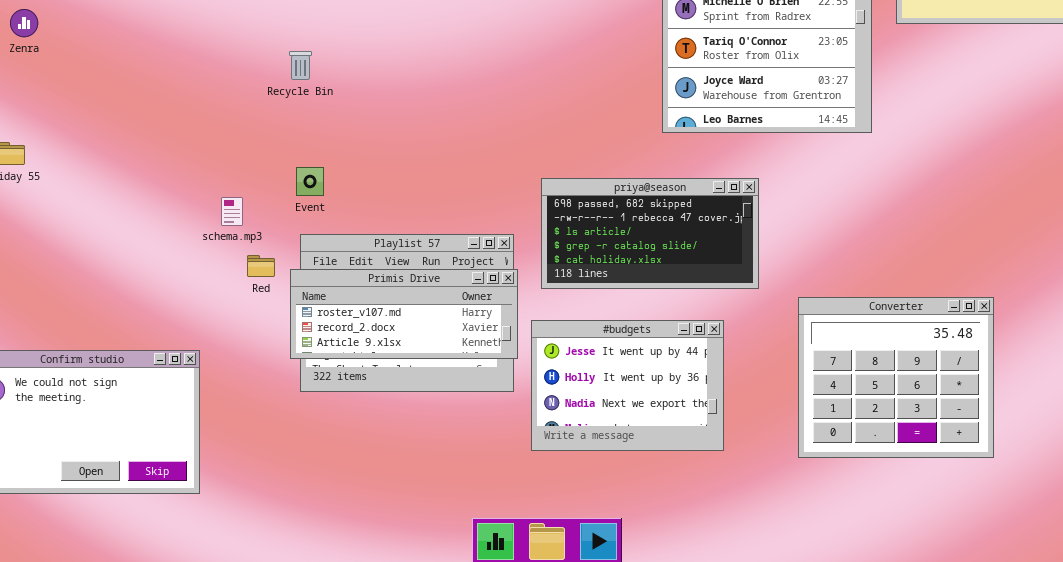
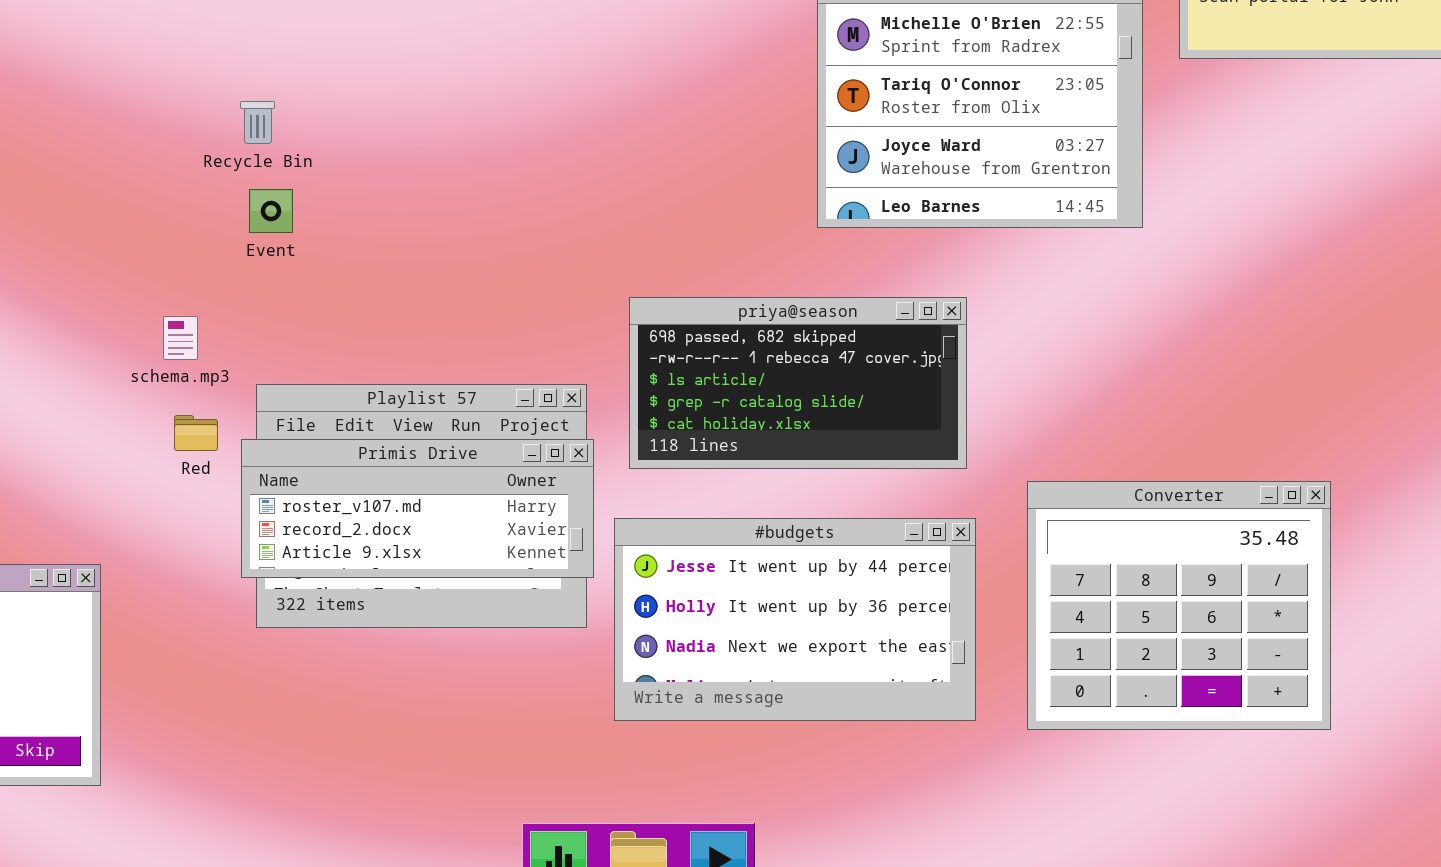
Event: [296,167,324,196] -> [249,189,293,233], moved
schema.mp3: [221,197,243,226] -> [163,316,198,360], moved
#budgets: [531,320,724,451] -> [614,518,976,721], resized

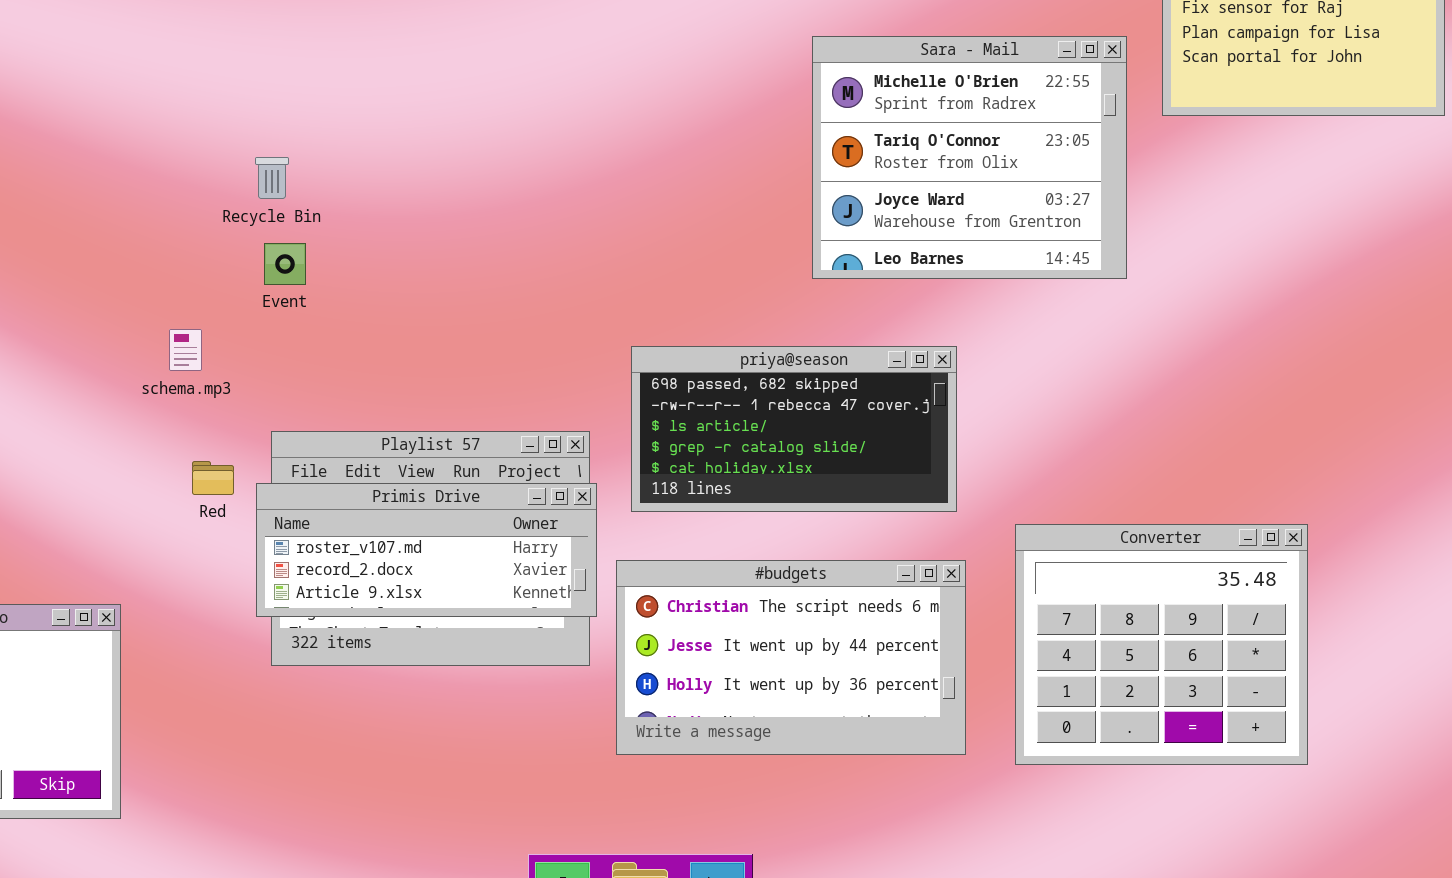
schema.mp3: [163,316,198,360] -> [169,329,202,371], moved
#budgets: [614,518,976,721] -> [616,560,966,755], scrolled up 1 row

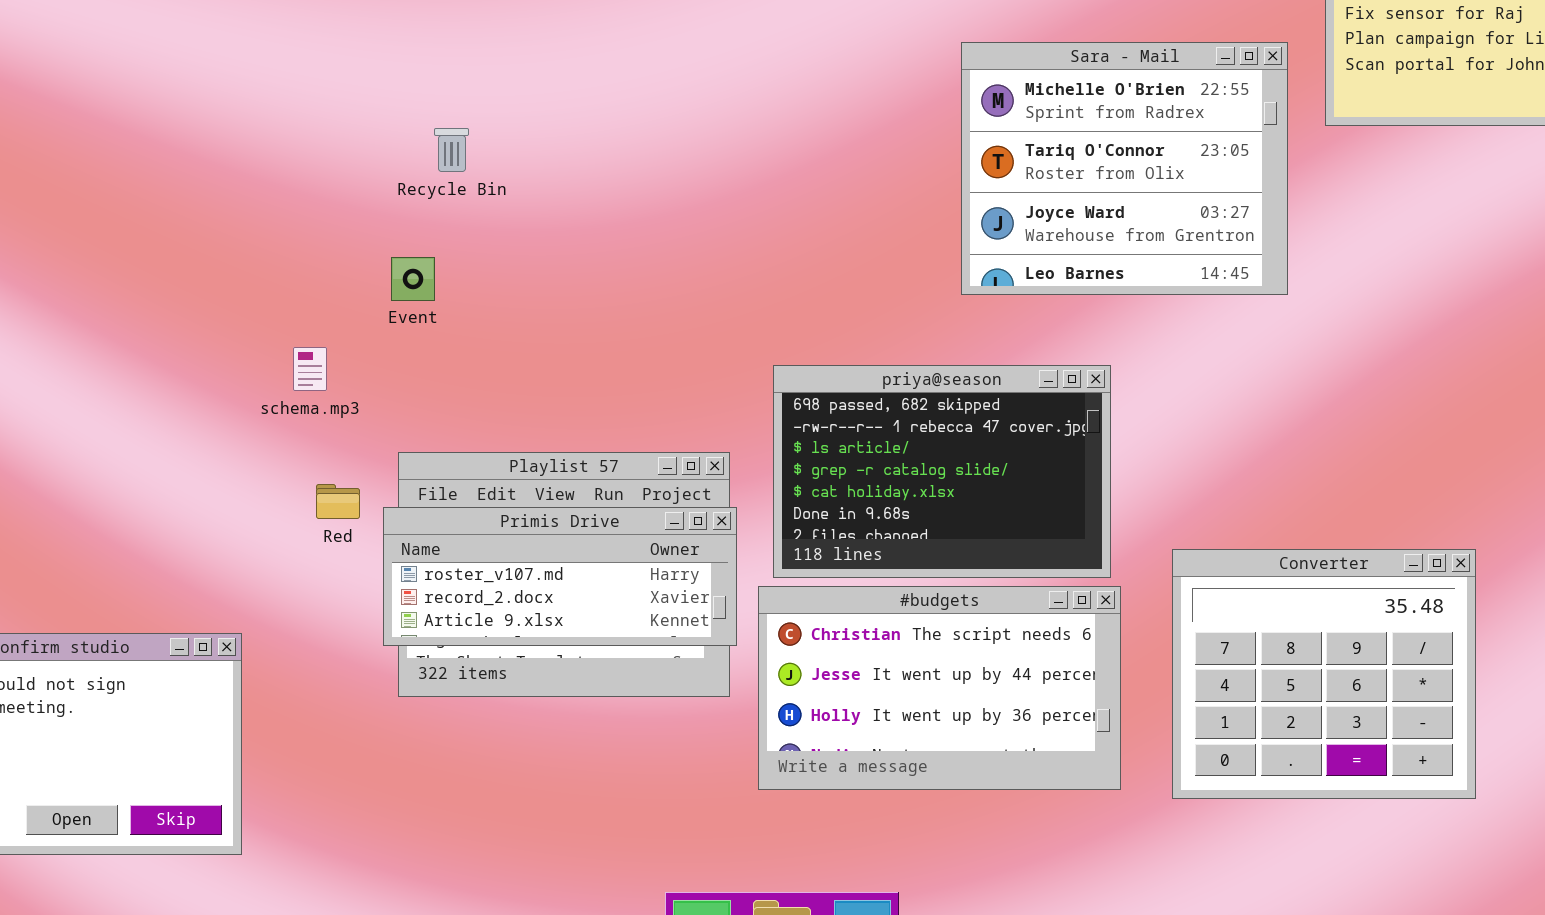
Recycle Bin: [255,157,289,199] -> [434,128,469,172], moved
priya@season: [631,346,957,512] -> [773,365,1111,578], resized

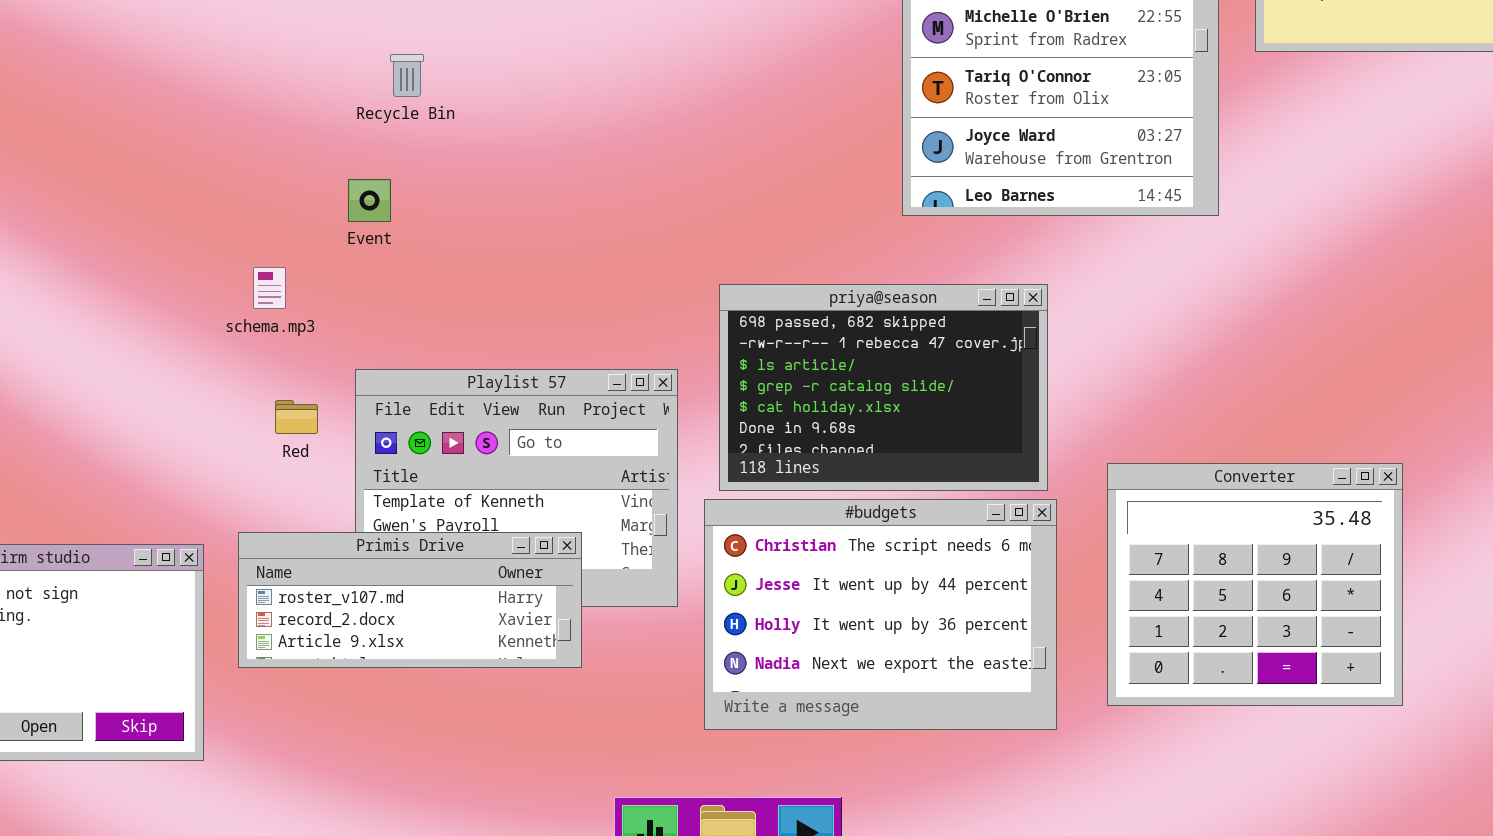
Primis Drive: [383,507,737,646] -> [238,532,582,668], moved
#budgets: [758,586,1121,790] -> [704,499,1057,730], resized

